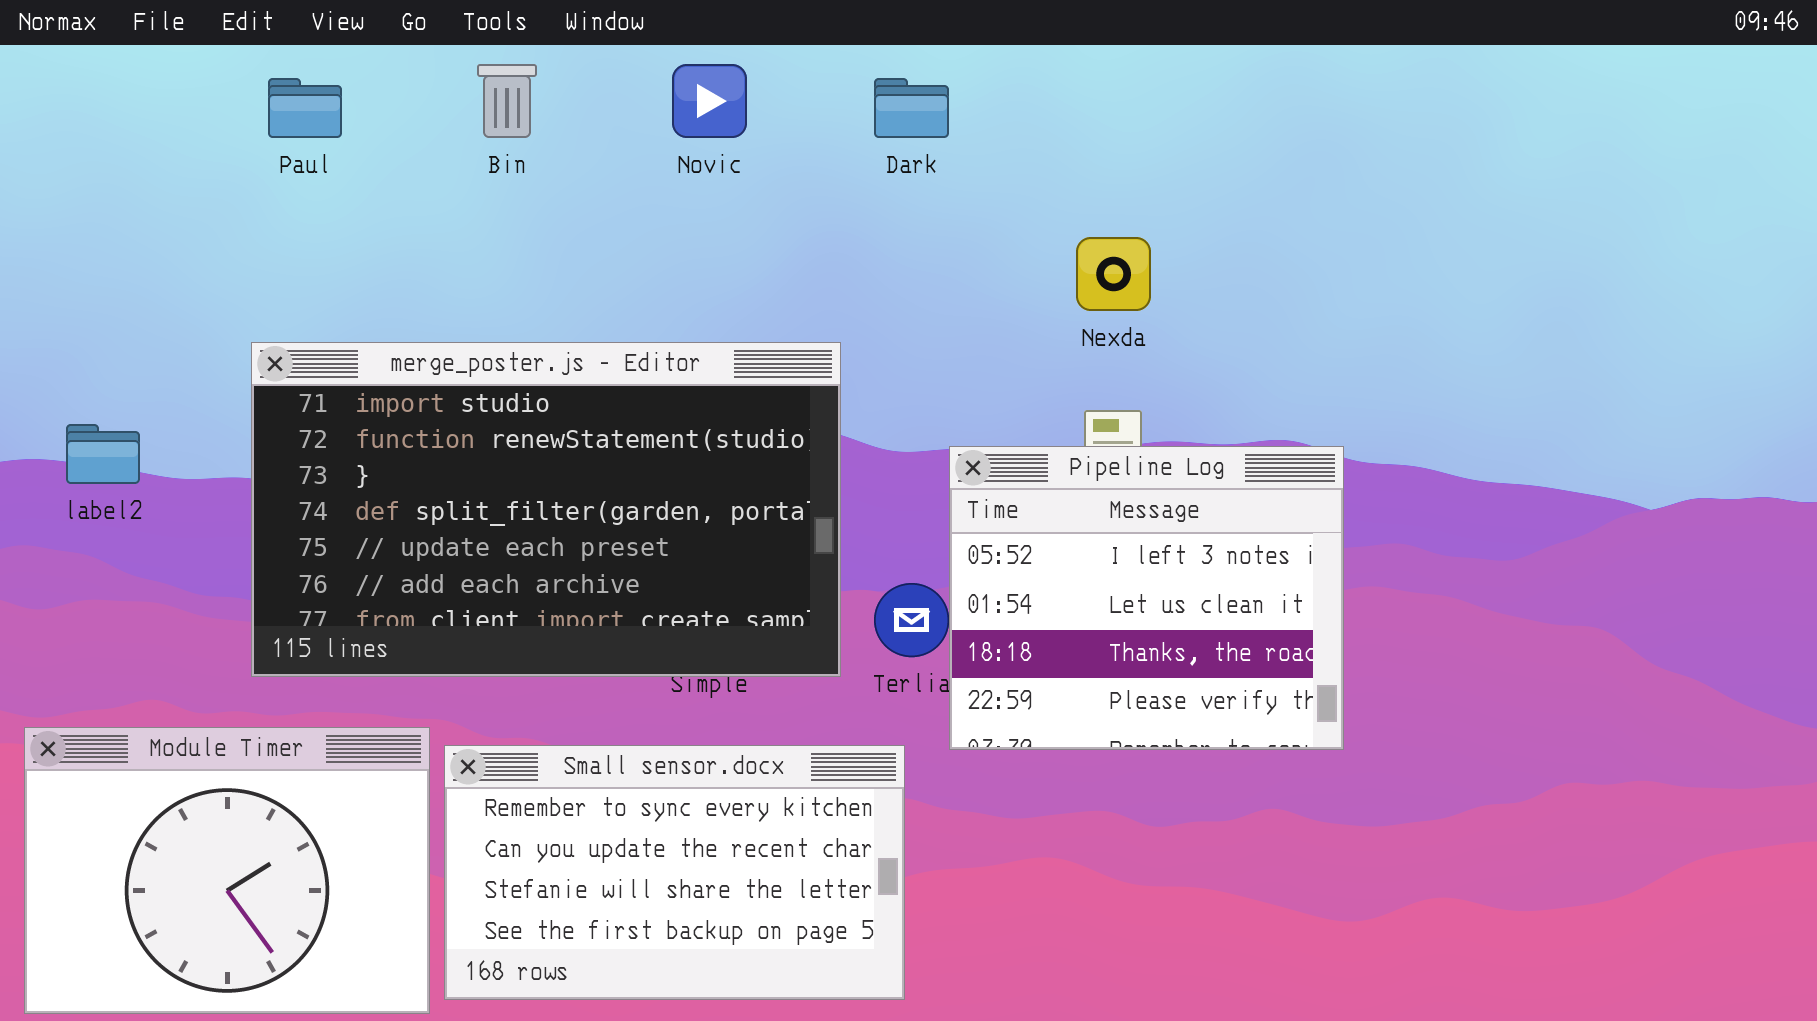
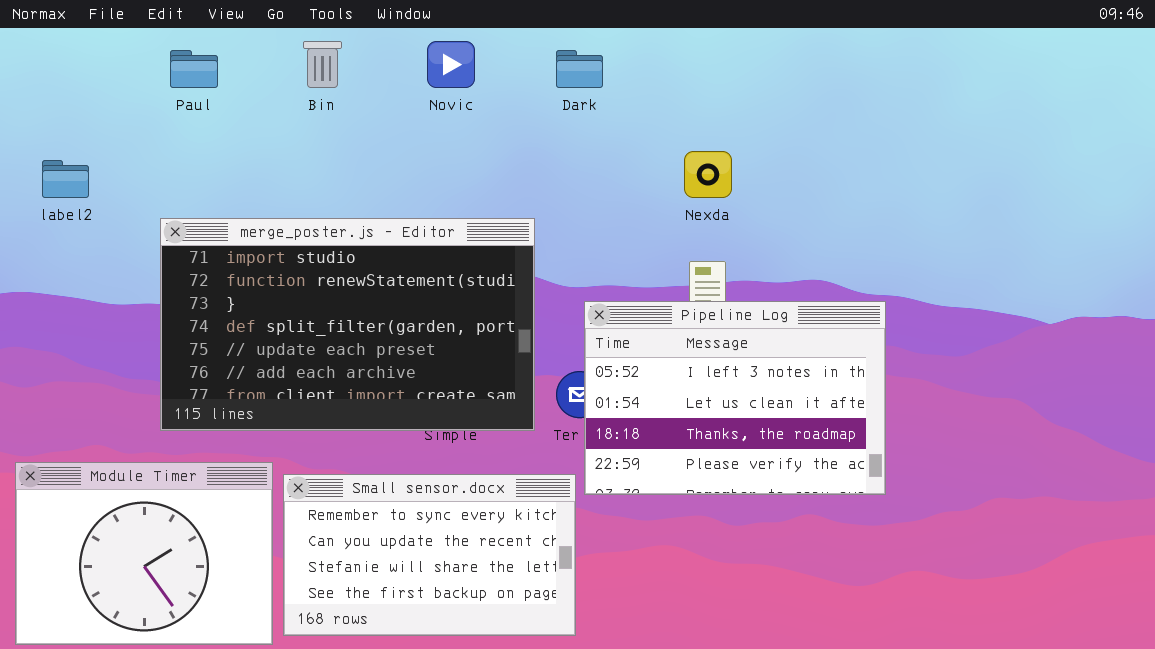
label2: [66,424,140,484] -> [42,160,89,198], moved
Pipeline Log: [949,446,1344,750] -> [584,301,886,495], moved, resized

